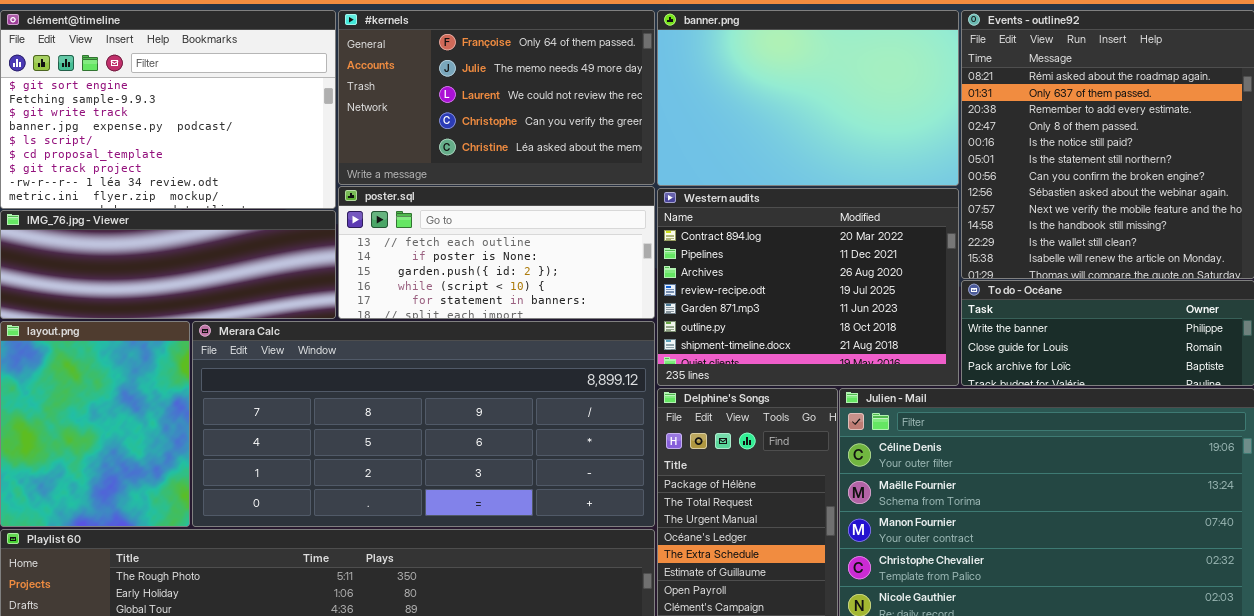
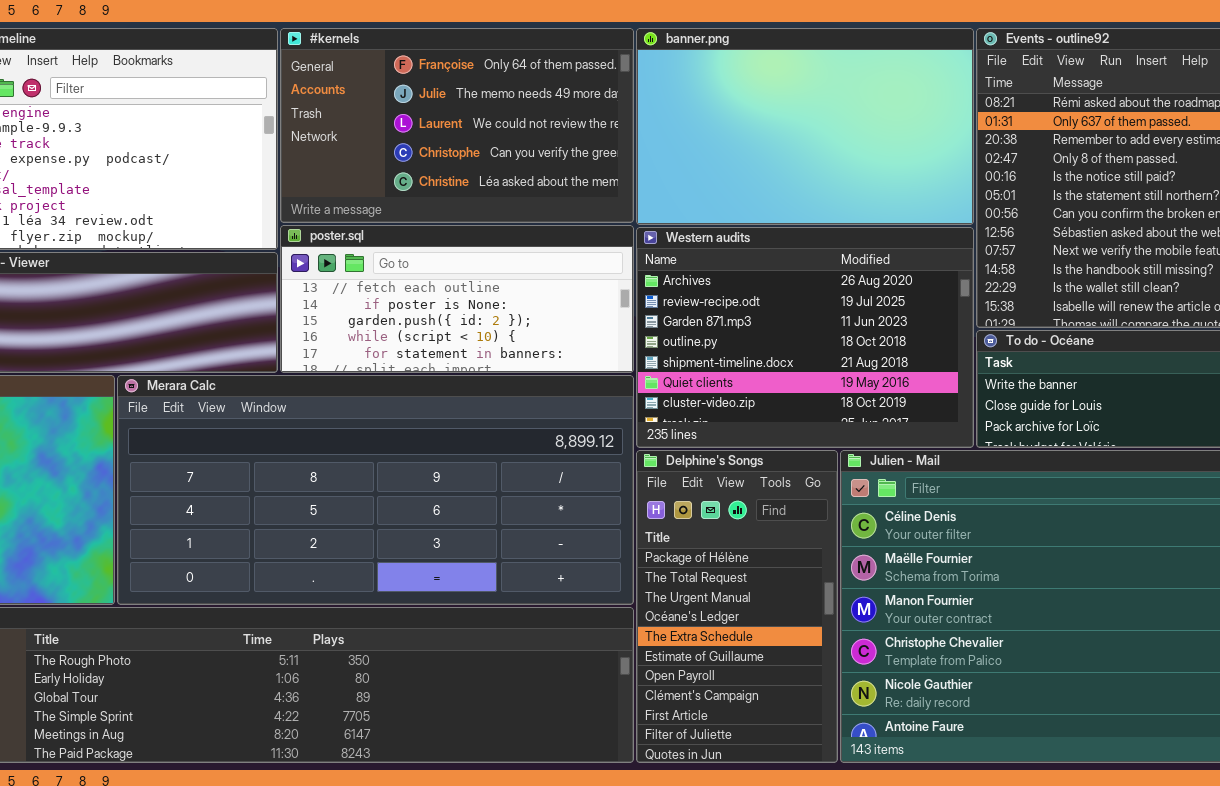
Western audits: [657,188,959,386] -> [636,227,974,448], scrolled down 2 rows

